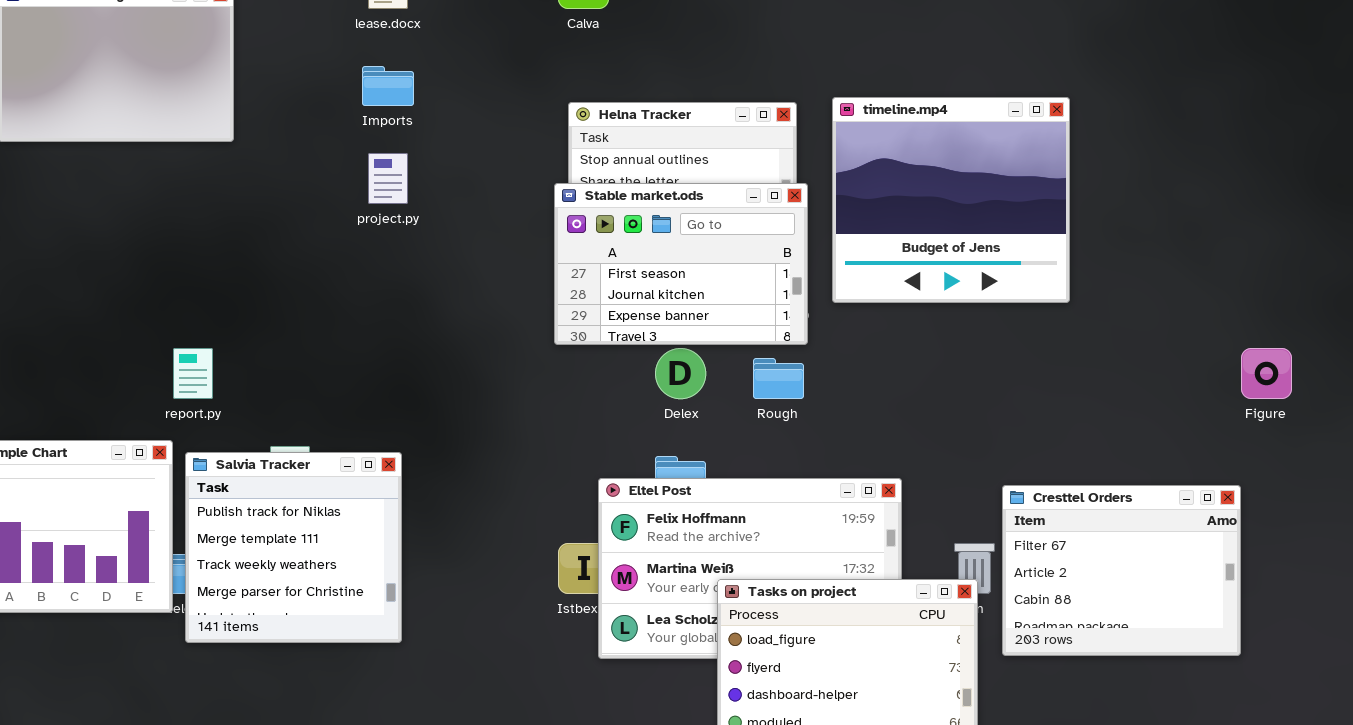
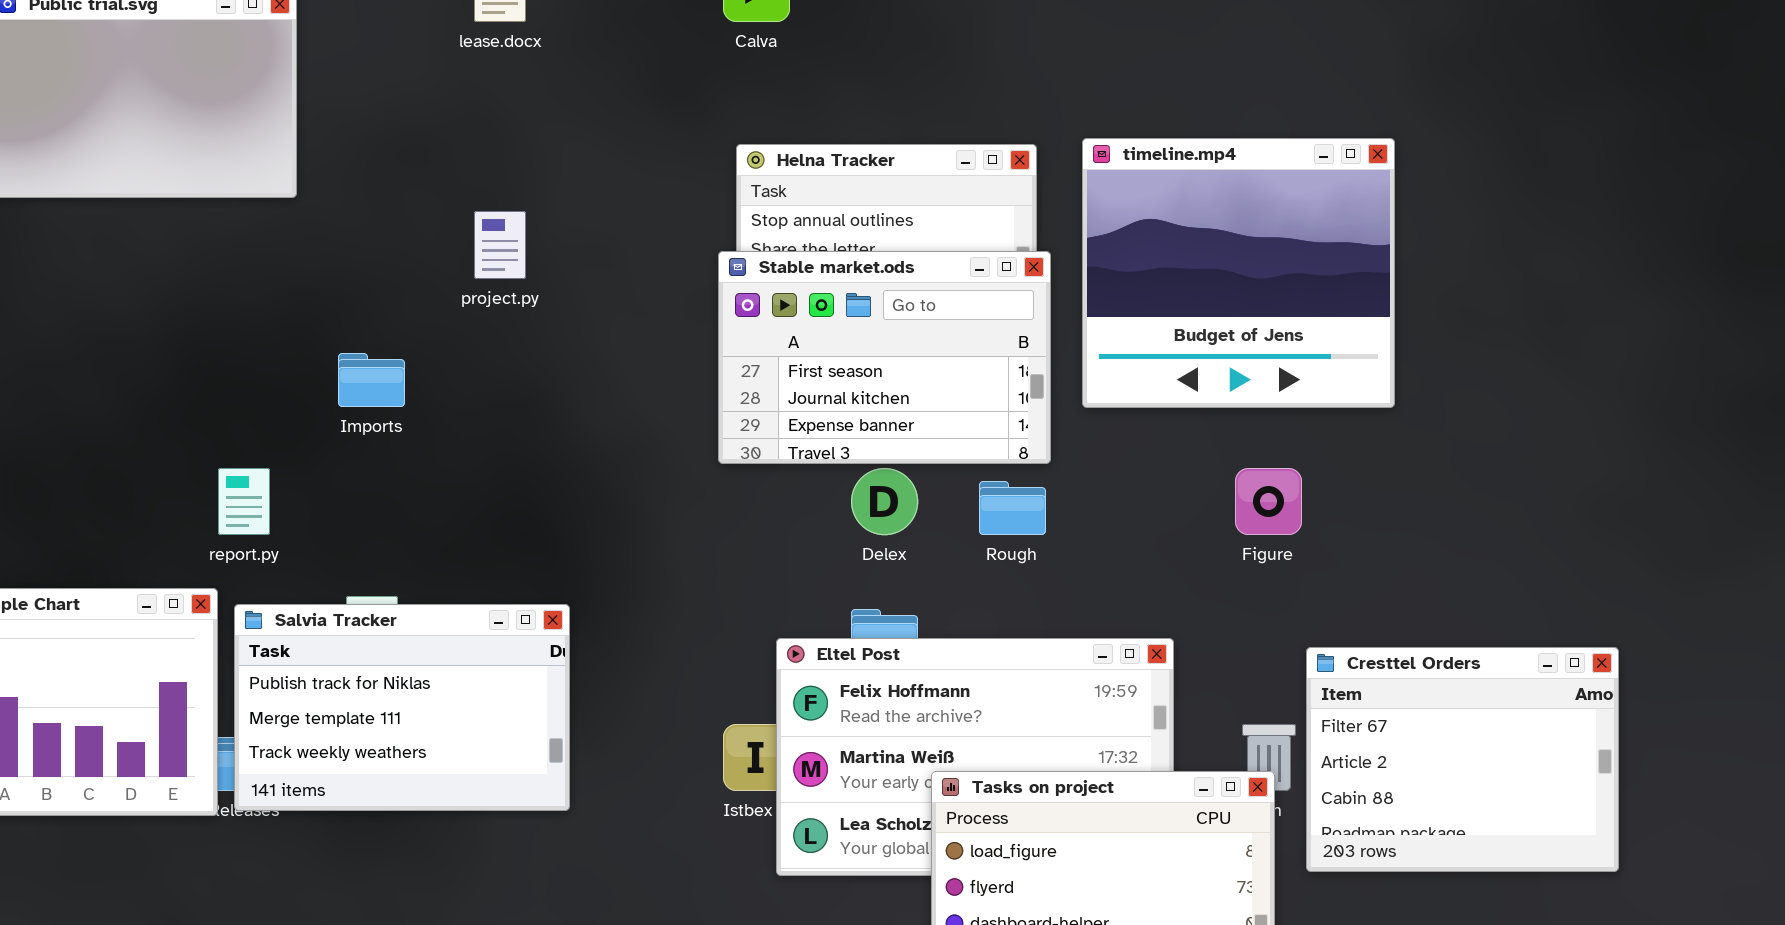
Imports: [362,66,414,106] -> [338,353,405,407], moved
Figure: [1241,348,1292,399] -> [1235,468,1302,535], moved
Salvia Tracker: [185,452,402,643] -> [234,604,570,811], resized

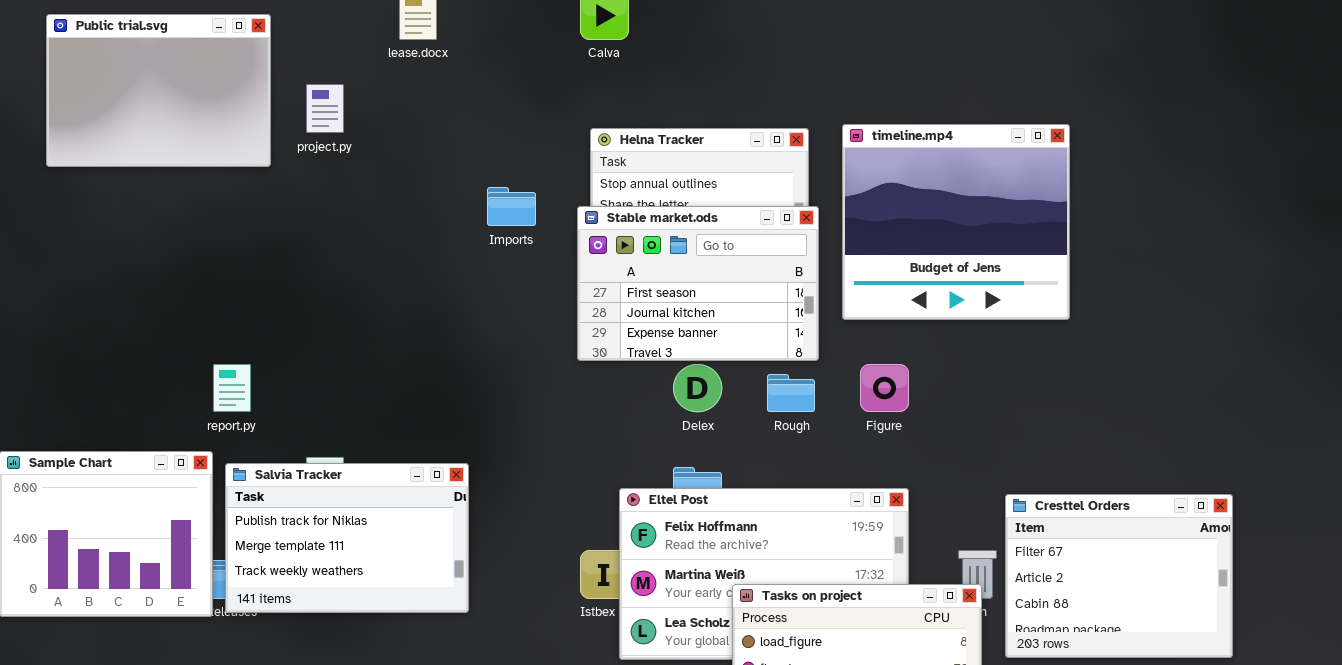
project.py: [474,211,526,279] -> [306,84,344,133], moved
Imports: [338,353,405,407] -> [487,187,536,226], moved
Figure: [1235,468,1302,535] -> [860,364,909,412], moved

